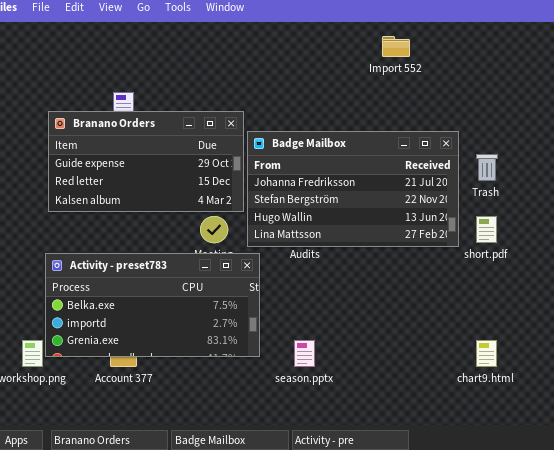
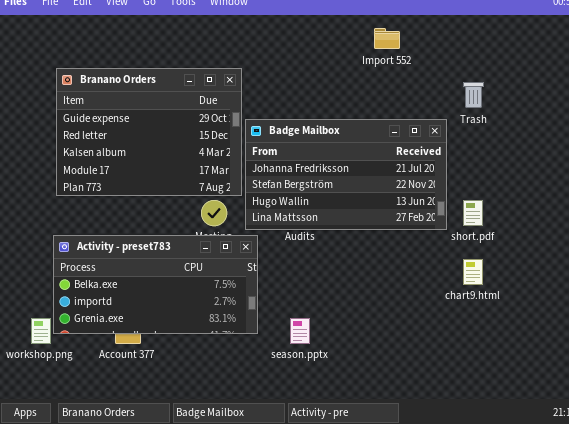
Branano Orders: [48,111,244,212] -> [56,68,242,196], resized
Trash: [476,154,498,181] -> [463,82,484,108], moved
chart9.html: [476,340,497,367] -> [463,259,483,285], moved

